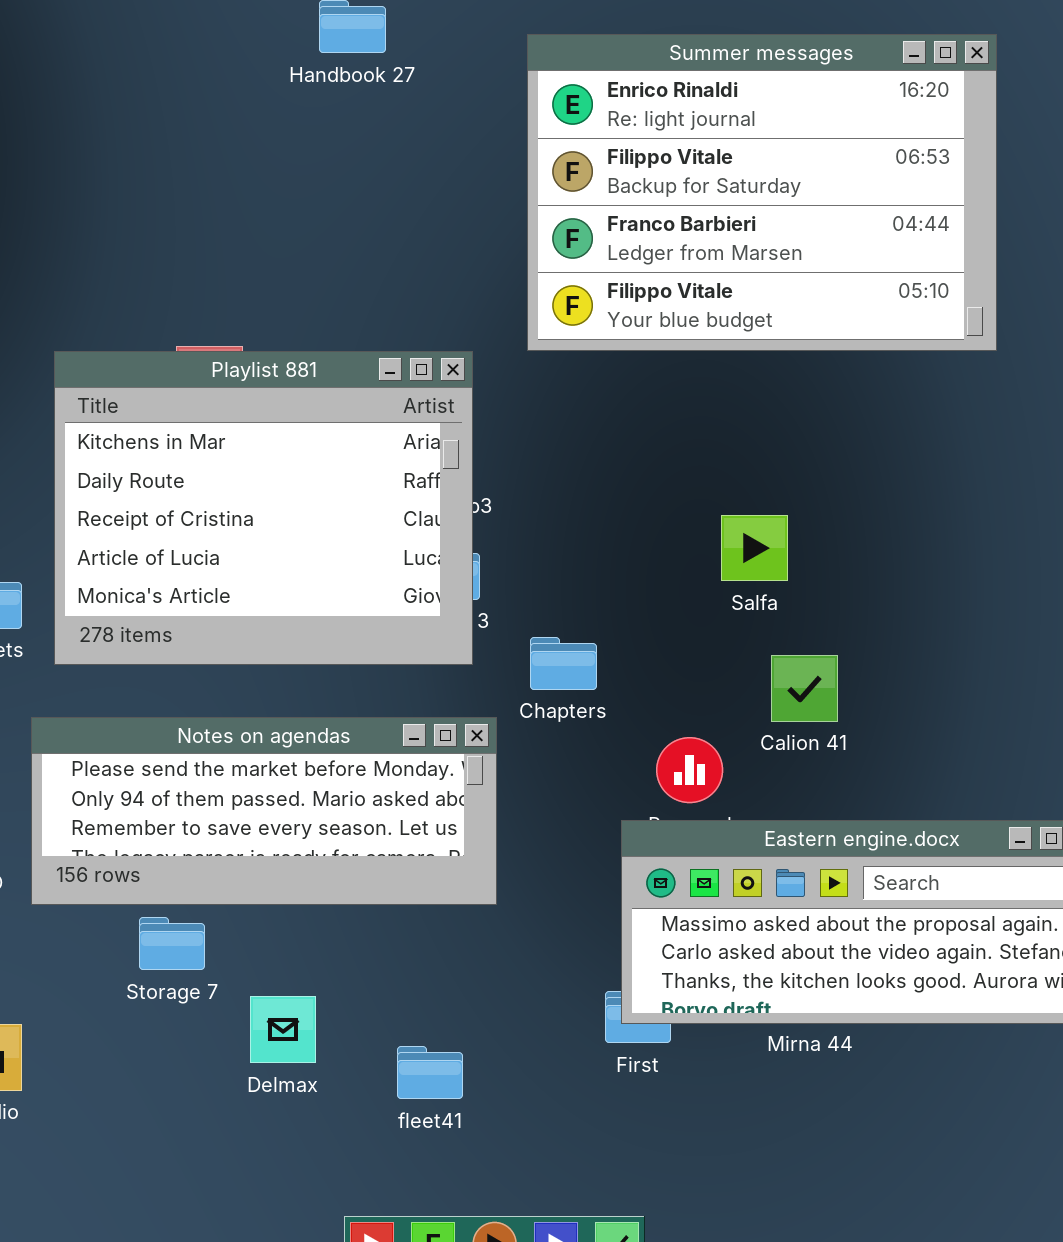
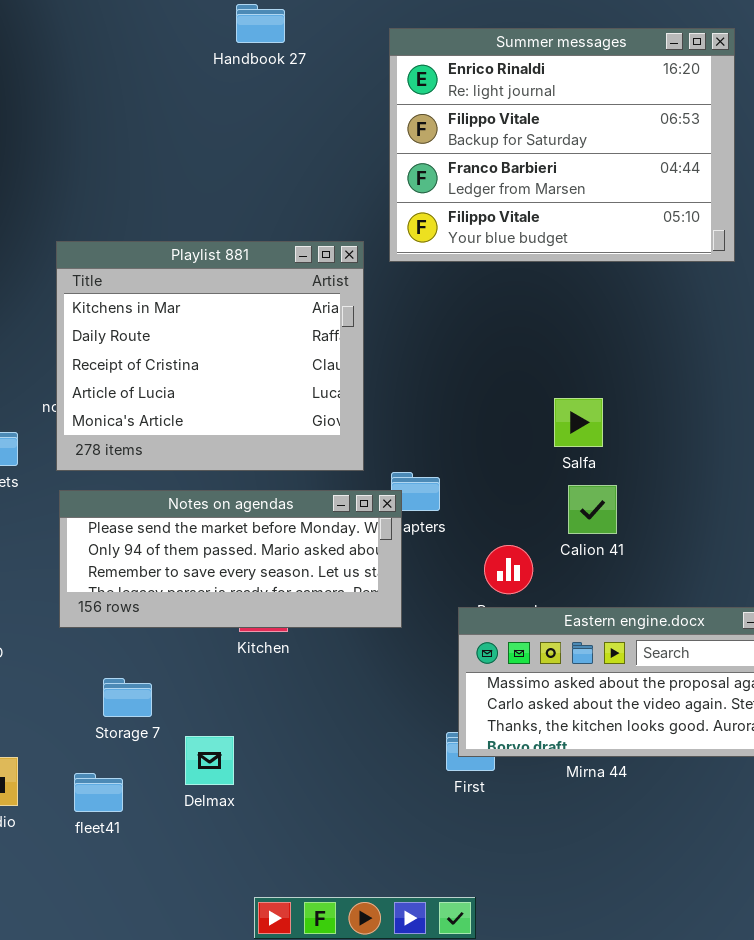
Playlist 881: [54,351,473,665] -> [56,241,364,471], moved
Salfa: [721,515,788,581] -> [554,398,603,447], moved
Notes on agendas: [31,717,497,905] -> [59,490,402,628], moved
fleet41: [397,1046,463,1099] -> [74,773,123,812], moved

